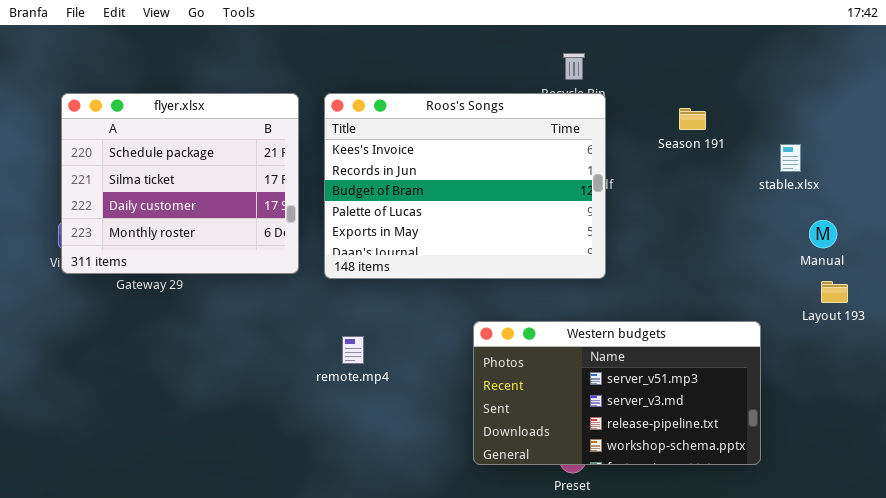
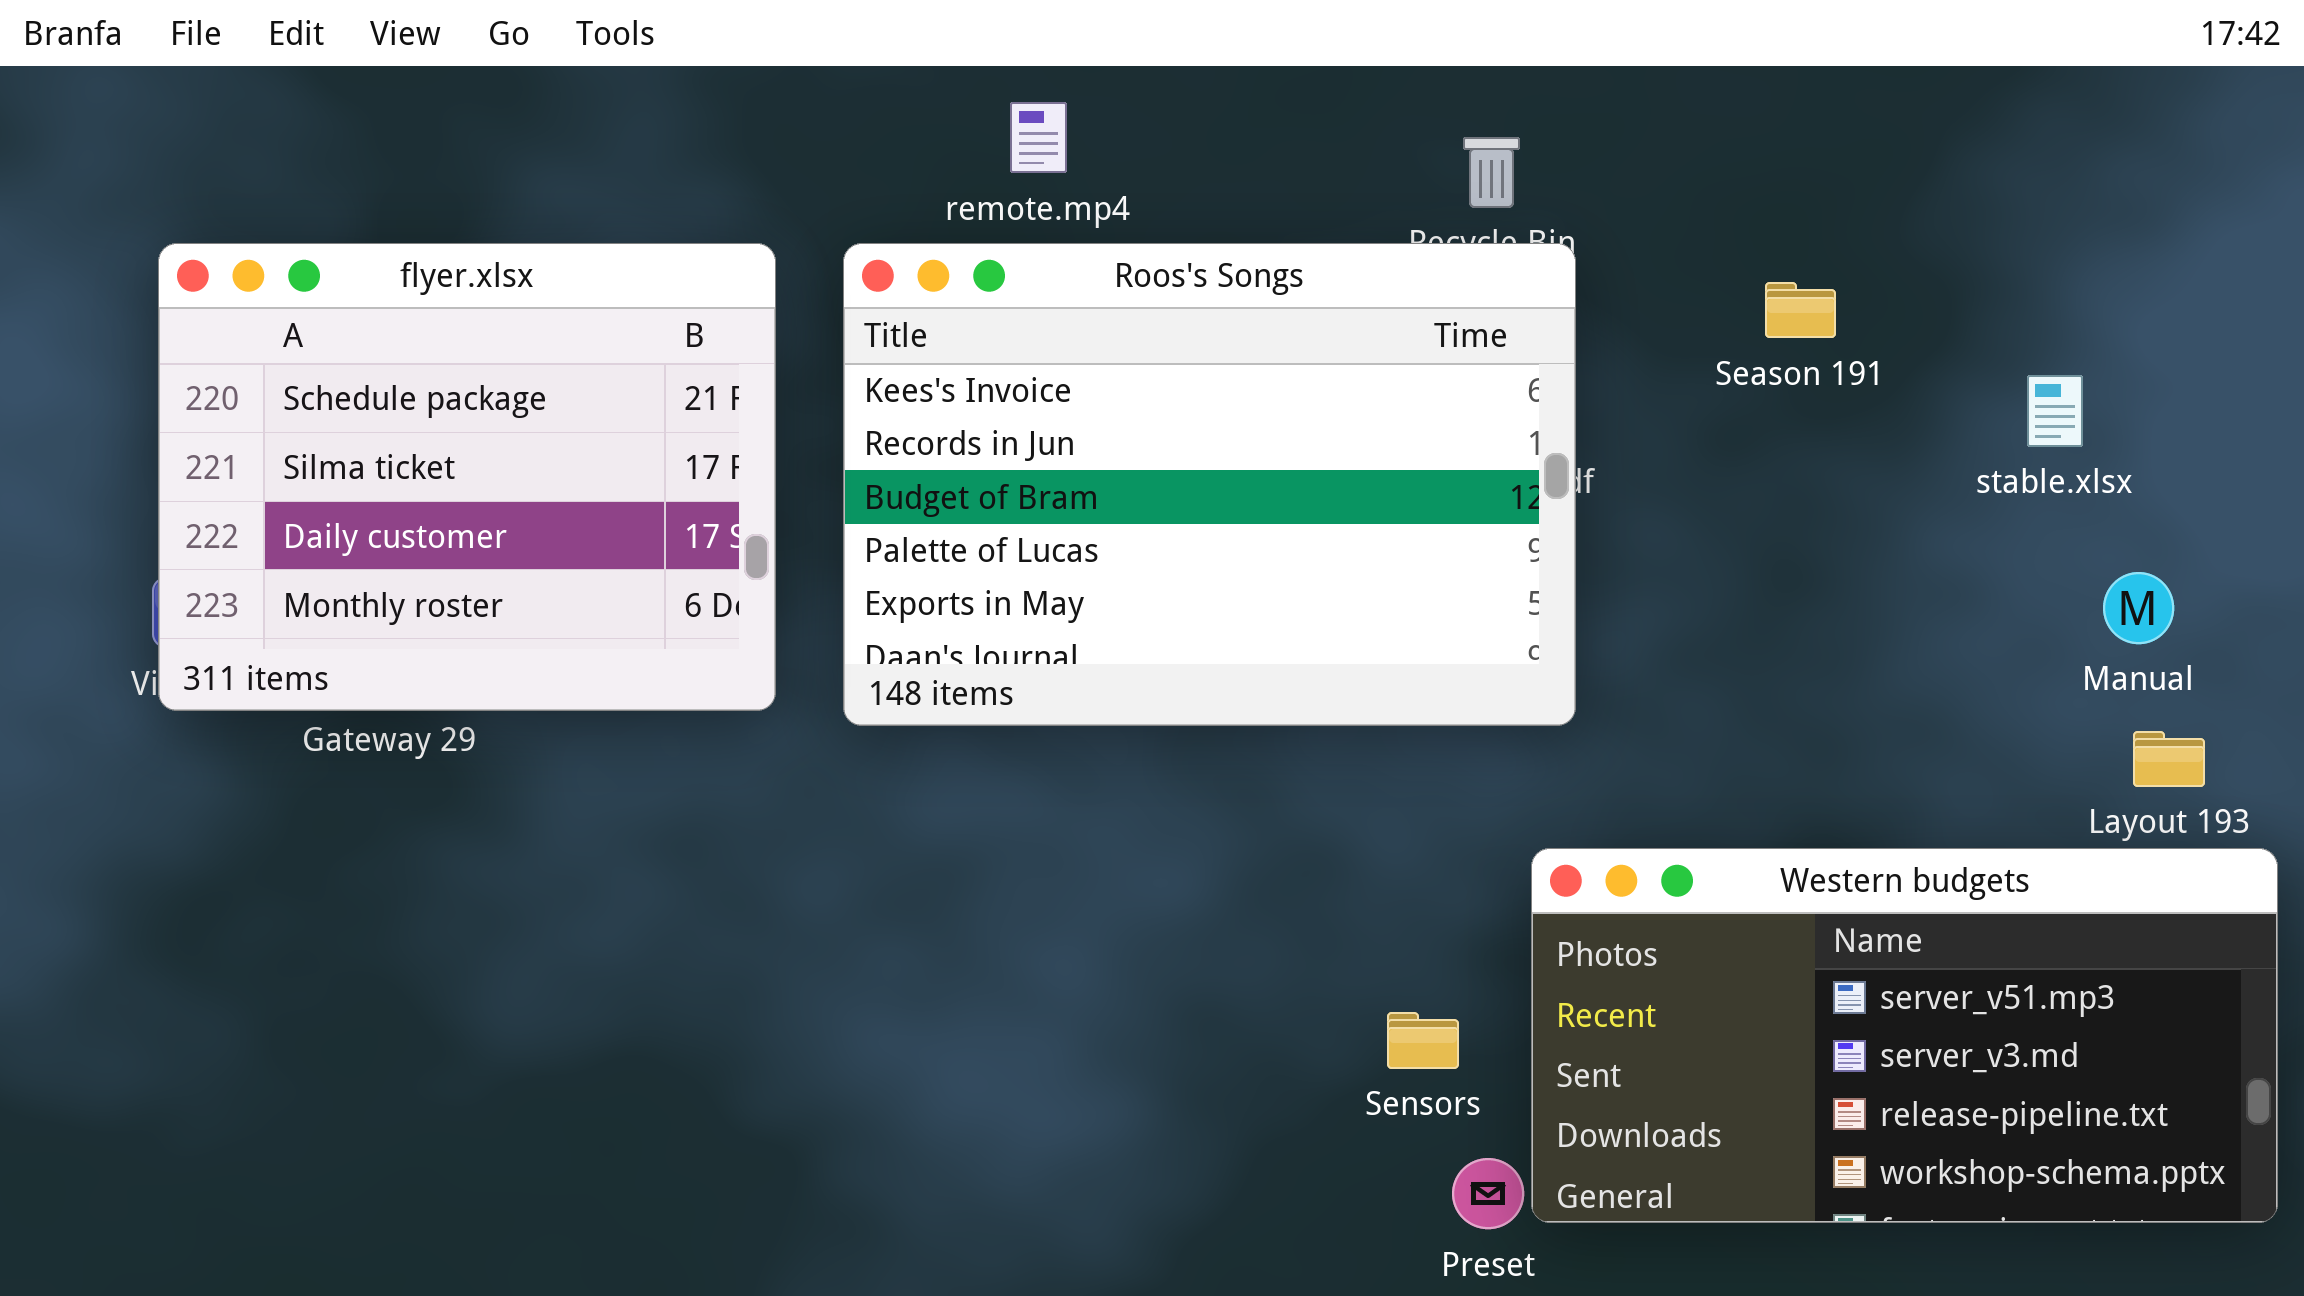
Western budgets: [473,321,761,465] -> [1531,848,2278,1223], moved
remote.mp4: [342,336,364,364] -> [1010,102,1067,173], moved

